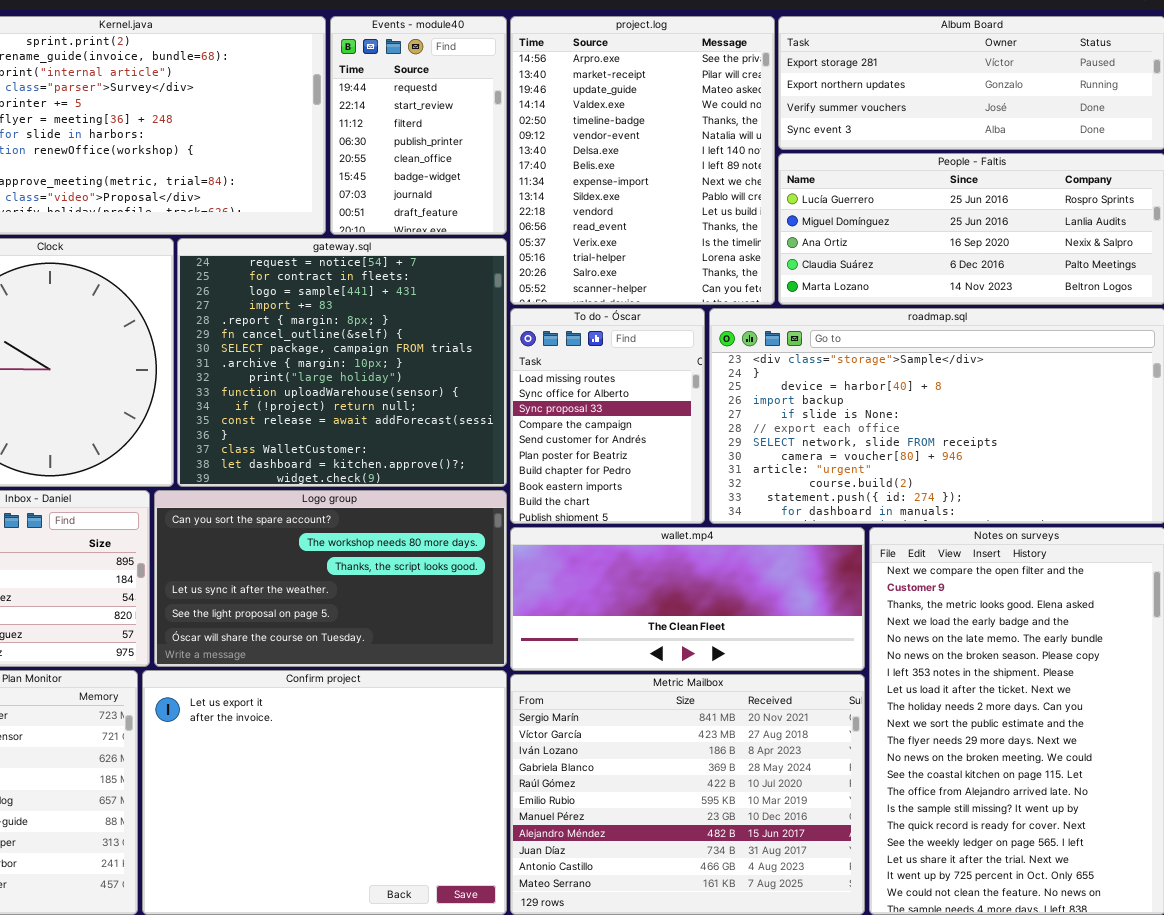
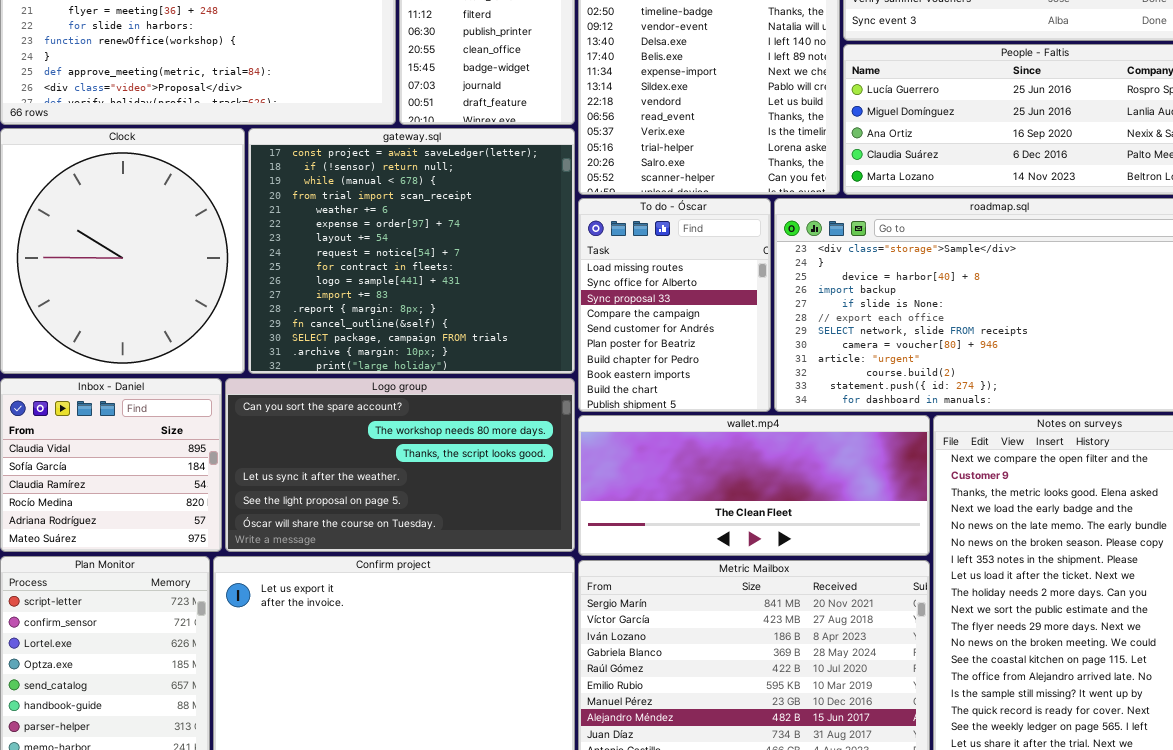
gateway.sql: [177,238,507,487] -> [248,128,575,374], scrolled up 7 rows

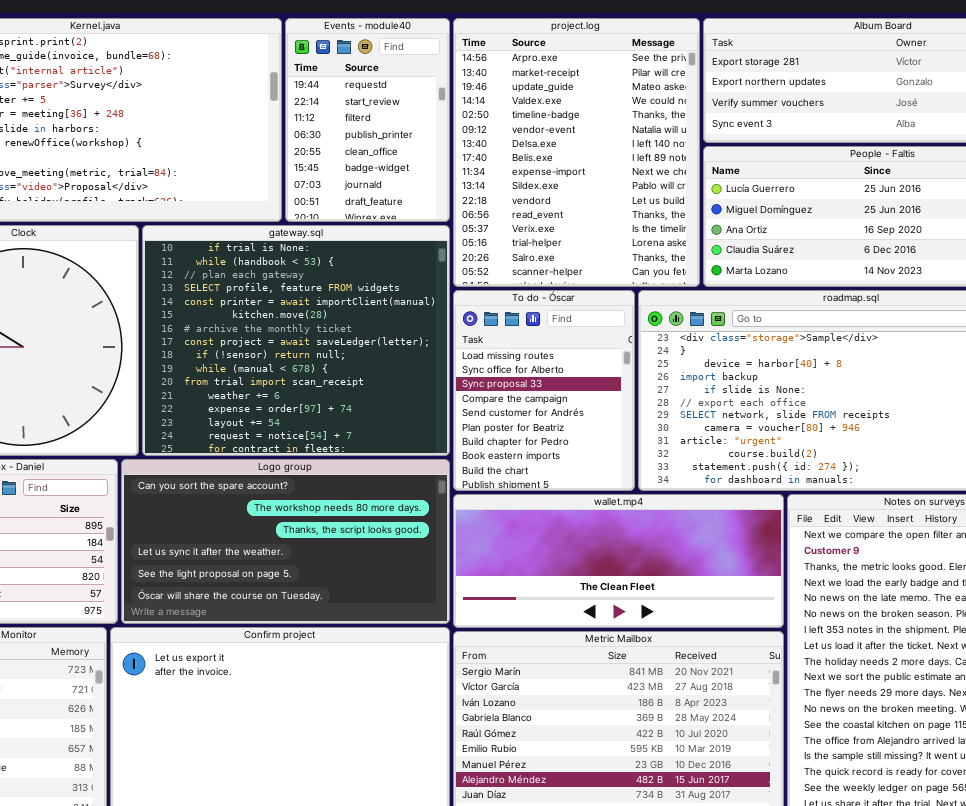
gateway.sql: [248,128,575,374] -> [142,225,450,456], scrolled up 7 rows

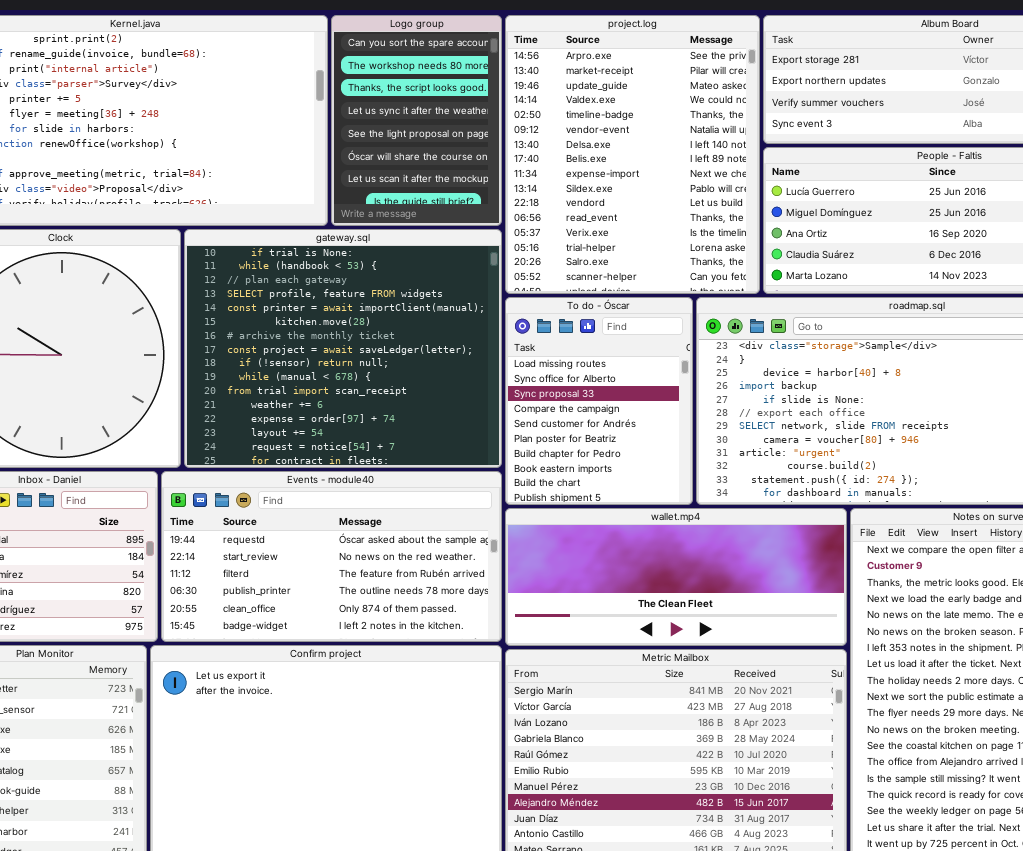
Events - module40: [285,18,450,222] -> [161,471,502,642], moved, resized
Logo group: [121,459,450,624] -> [331,15,502,226], moved, resized

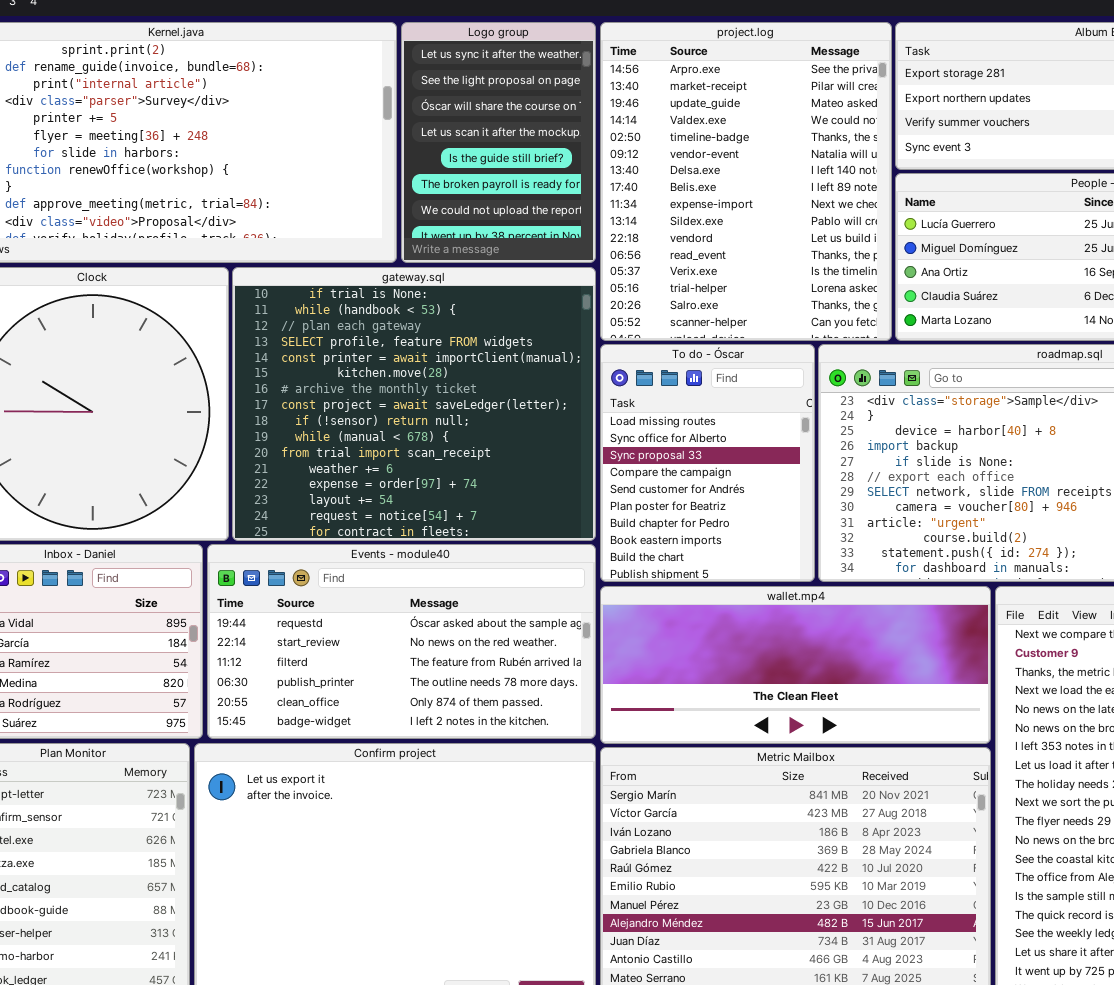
Logo group: [331,15,502,226] -> [401,22,596,263], scrolled down 3 rows

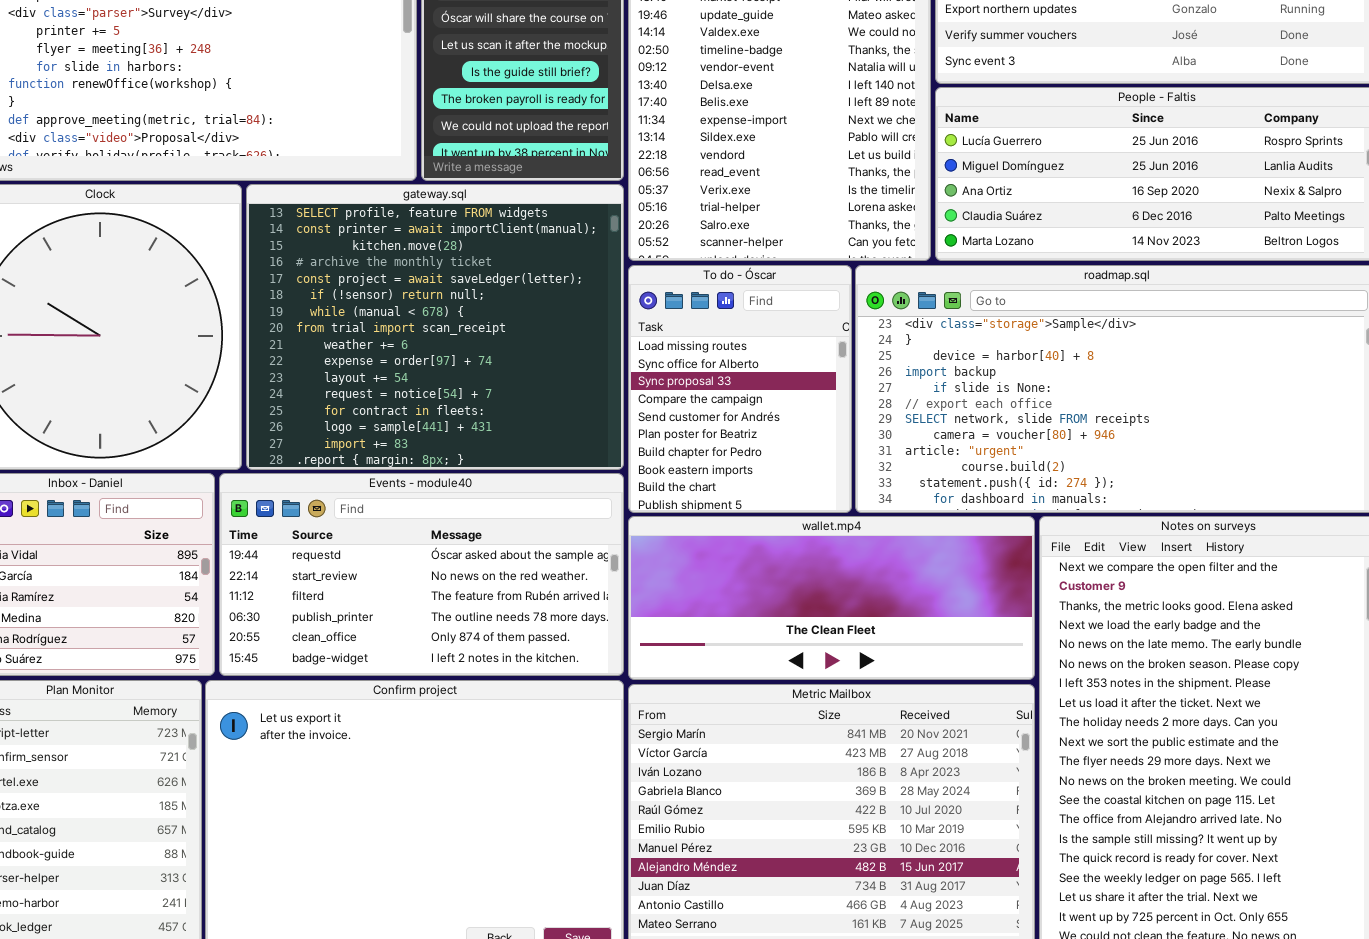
gateway.sql: [232,267,596,541] -> [246,184,624,470], scrolled down 3 rows

